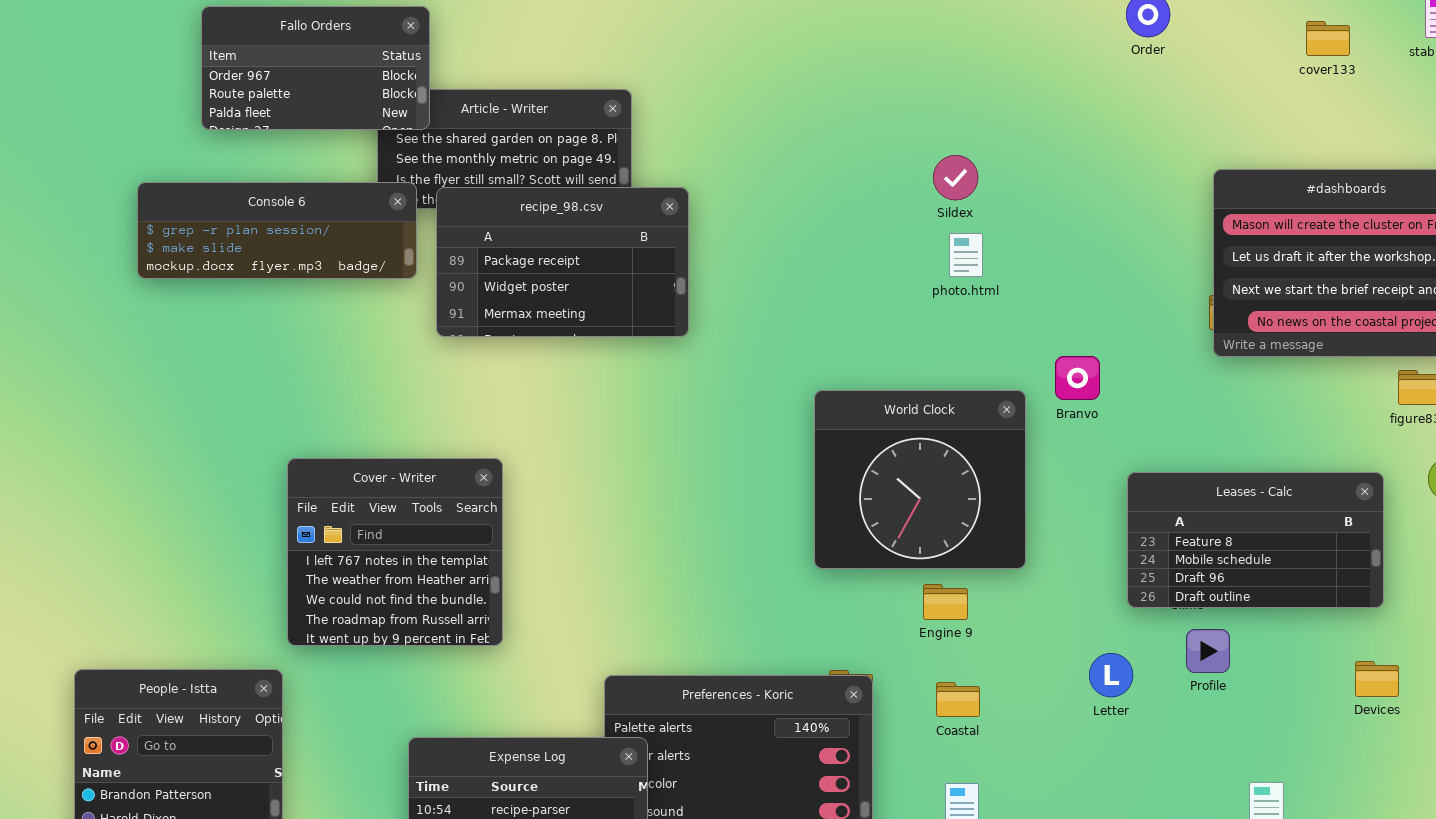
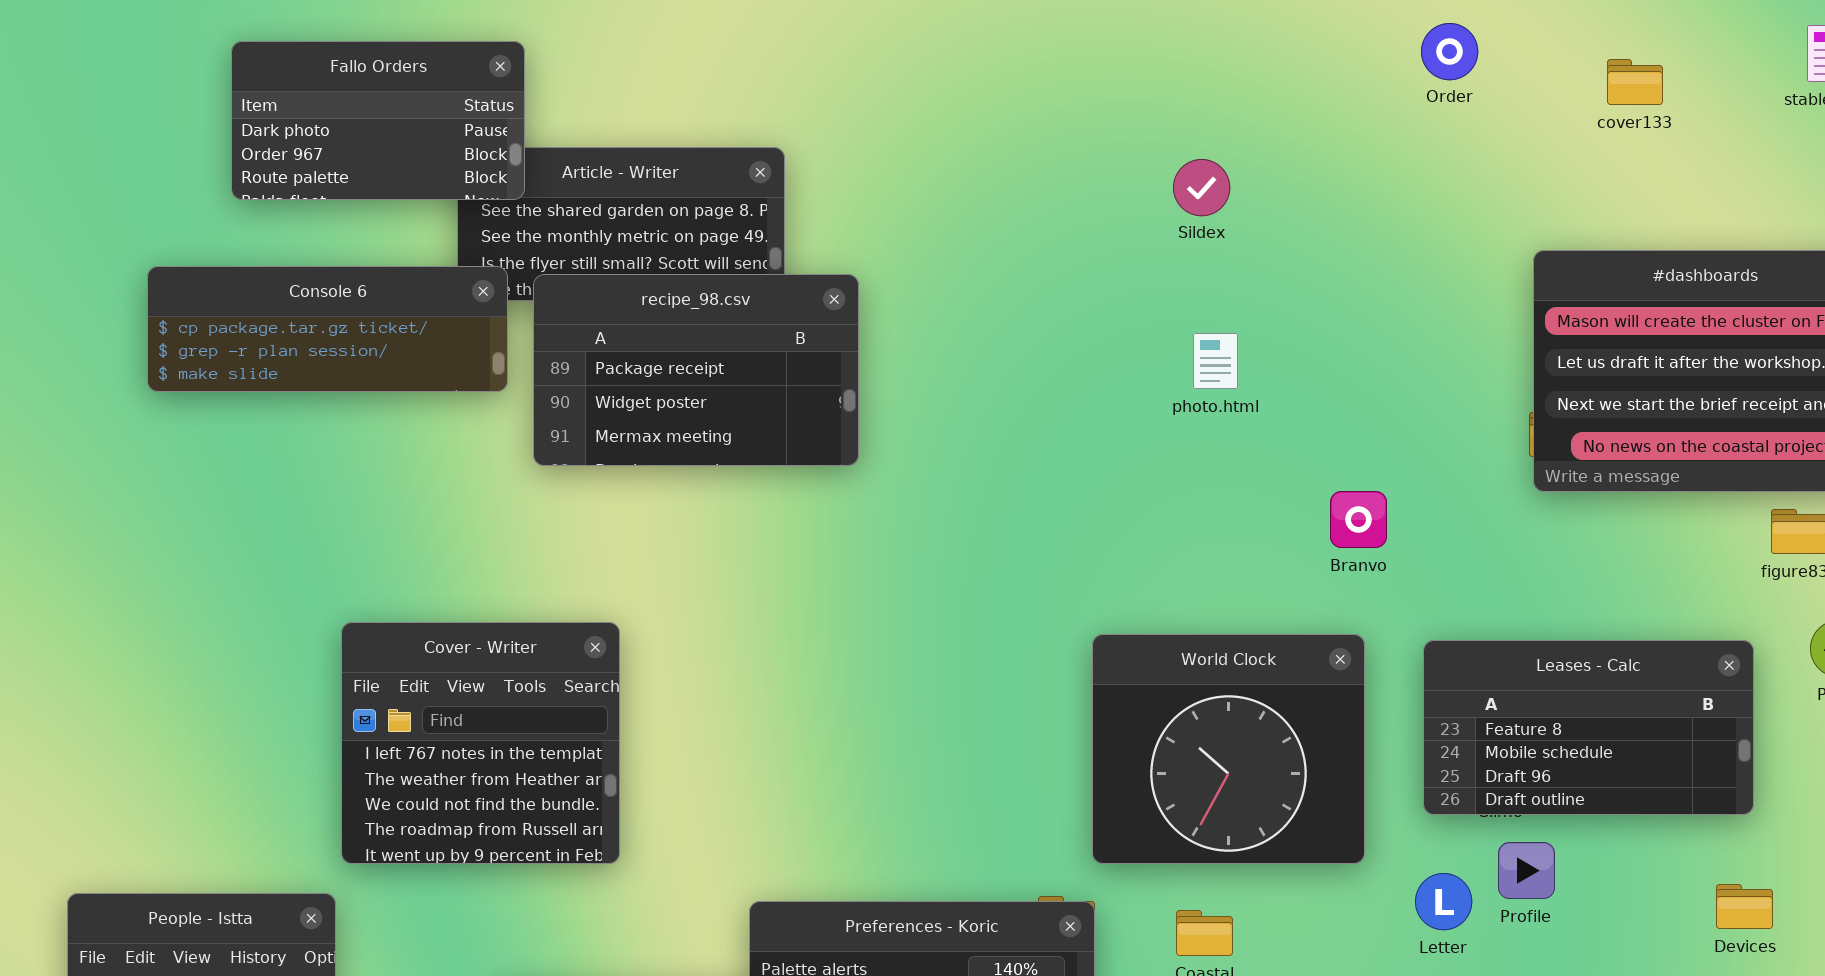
Fallo Orders: [201,6,430,130] -> [231,41,525,200], scrolled up 1 row
cover133: [1306,21,1350,56] -> [1607,59,1663,105], moved
Sildex: [933,155,978,200] -> [1173,159,1230,216], moved
Console 6: [137,182,417,279] -> [147,266,508,392], scrolled up 1 row
World Clock: [814,390,1026,569] -> [1092,634,1365,864], moved
Letter: [1089,653,1133,697] -> [1415,873,1472,930], moved

